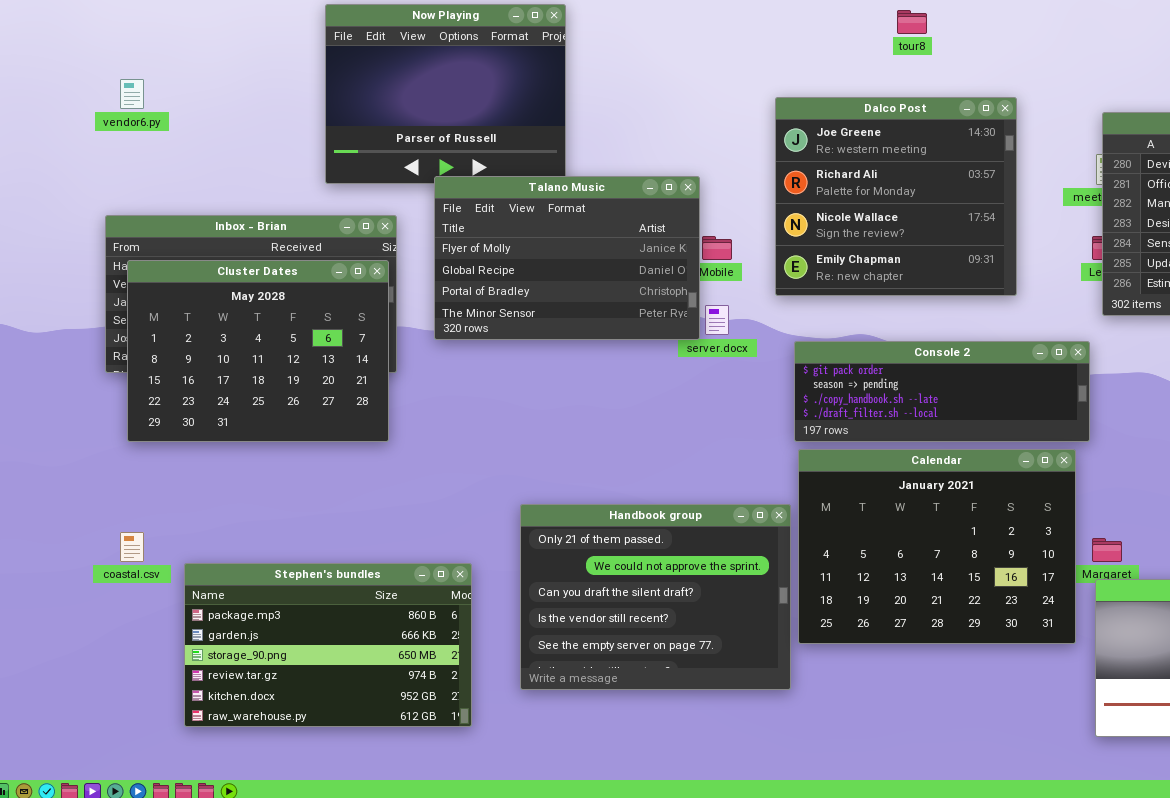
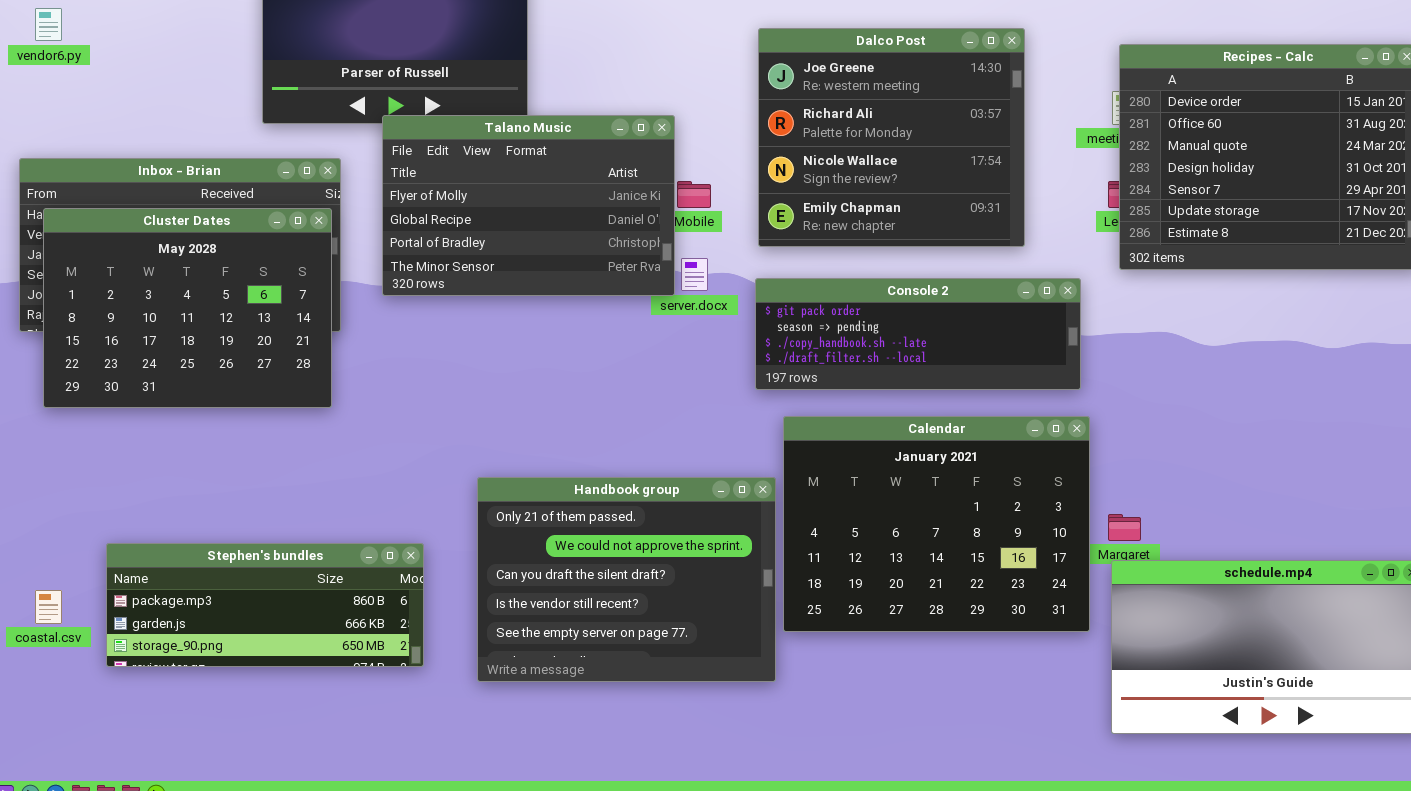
Console 2: [794,341,1090,442] -> [755,278,1081,390], moved
coastal.csv: [120,532,144,562] -> [35,590,62,624], moved
Stephen's bundles: [184,563,472,727] -> [106,543,424,667], resized

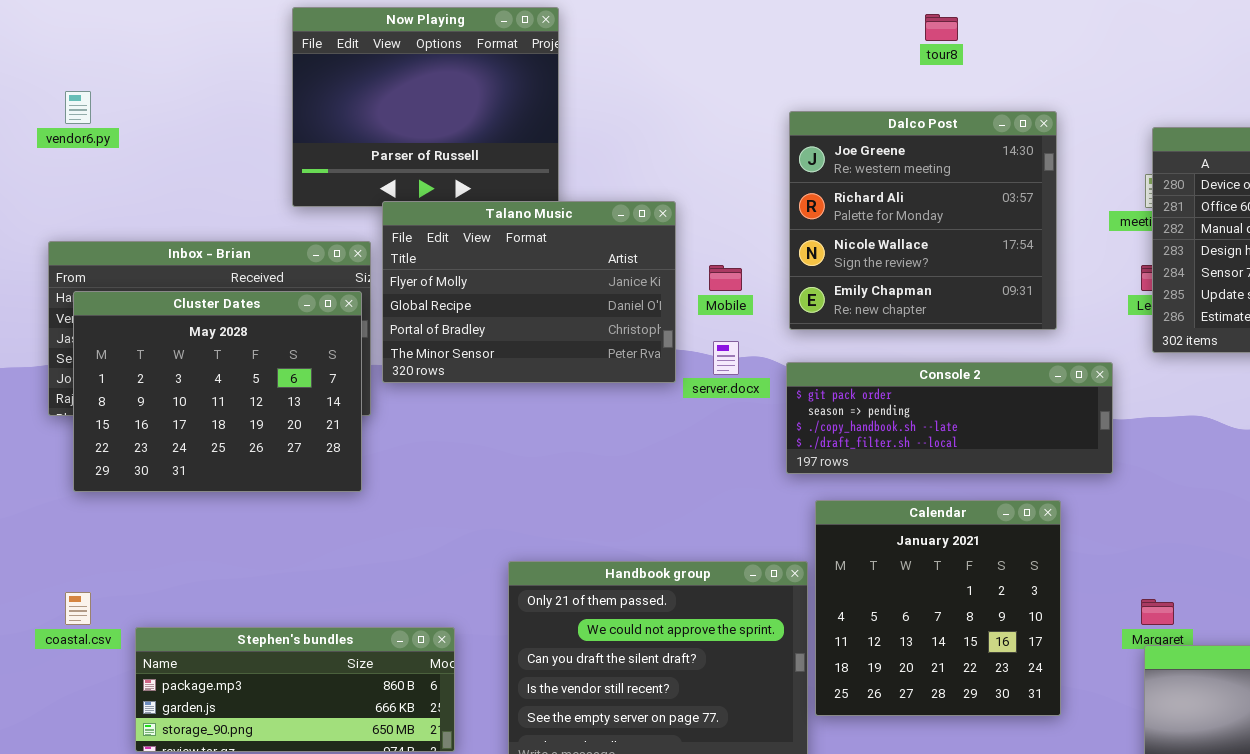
Talano Music: [382,115,675,296] -> [382,201,676,383], moved
Calendar: [783,416,1090,632] -> [815,500,1061,716], resized
coastal.csv: [35,590,62,624] -> [65,592,91,625], moved

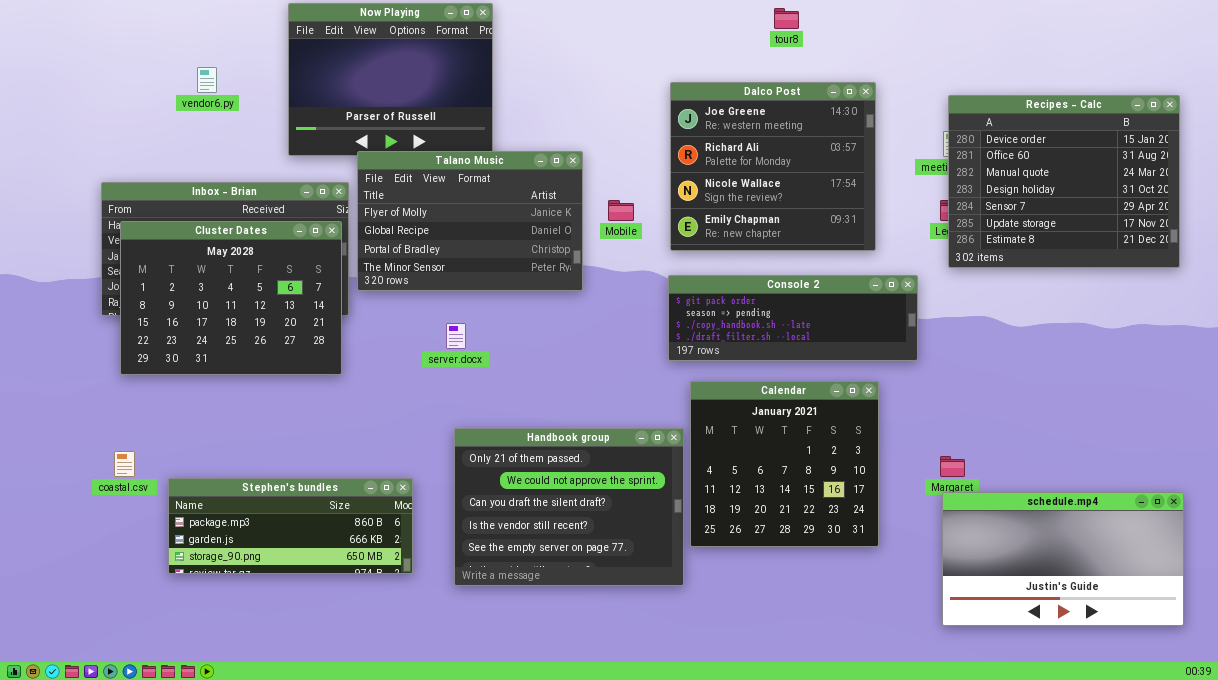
vendor6.py: [65,91,91,124] -> [197,67,217,93], moved
server.docx: [713,341,739,375] -> [446,323,466,349], moved

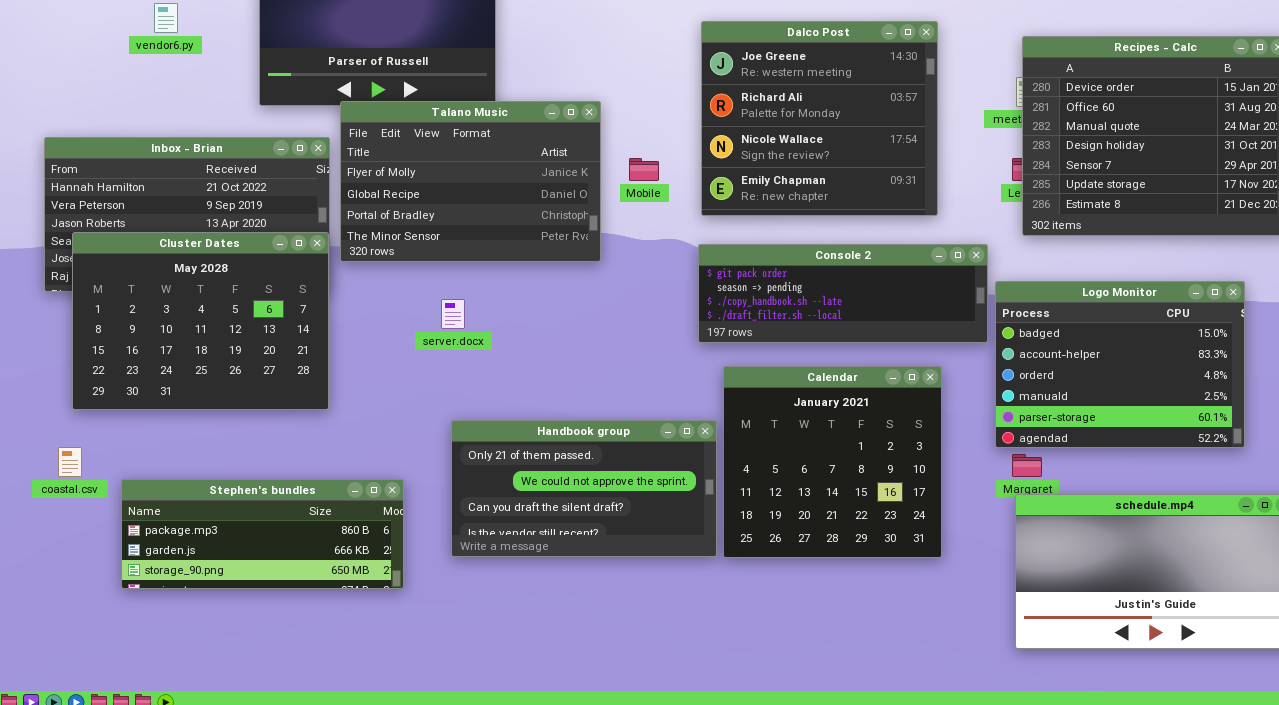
Cluster Dates: [120,221,342,375] -> [72,232,329,410], moved
Logo Monitor: none -> [995,281,1245,448], opened
Handbook group: [454,428,684,586] -> [451,420,717,557], resized

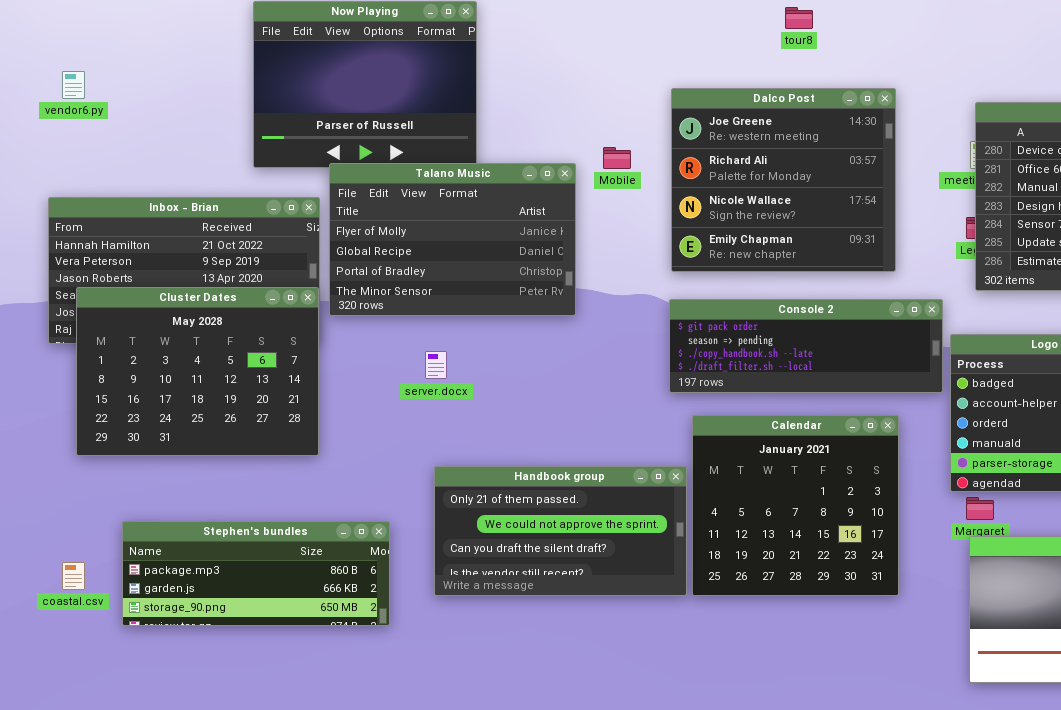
vendor6.py: [154,3,178,33] -> [62,71,85,99], moved
Mobile: [629,158,659,181] -> [603,147,631,169], moved
coastal.csv: [58,447,82,477] -> [62,562,85,590], moved

